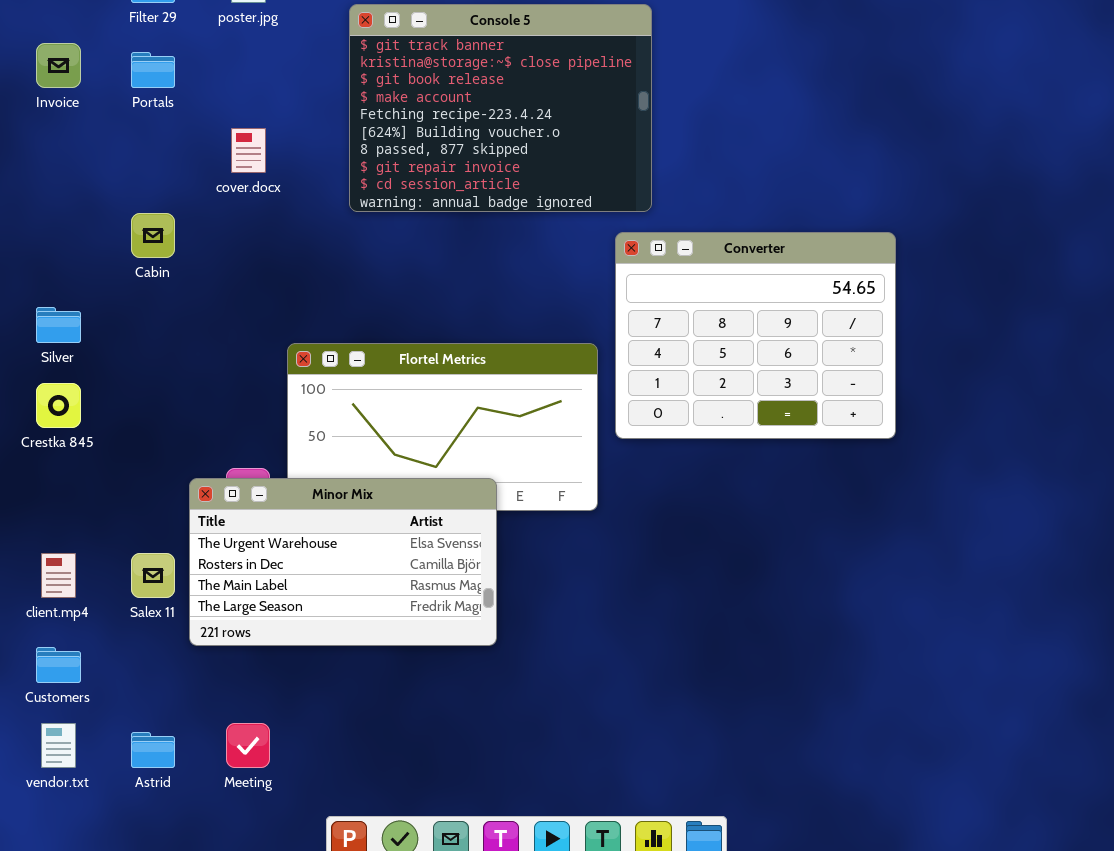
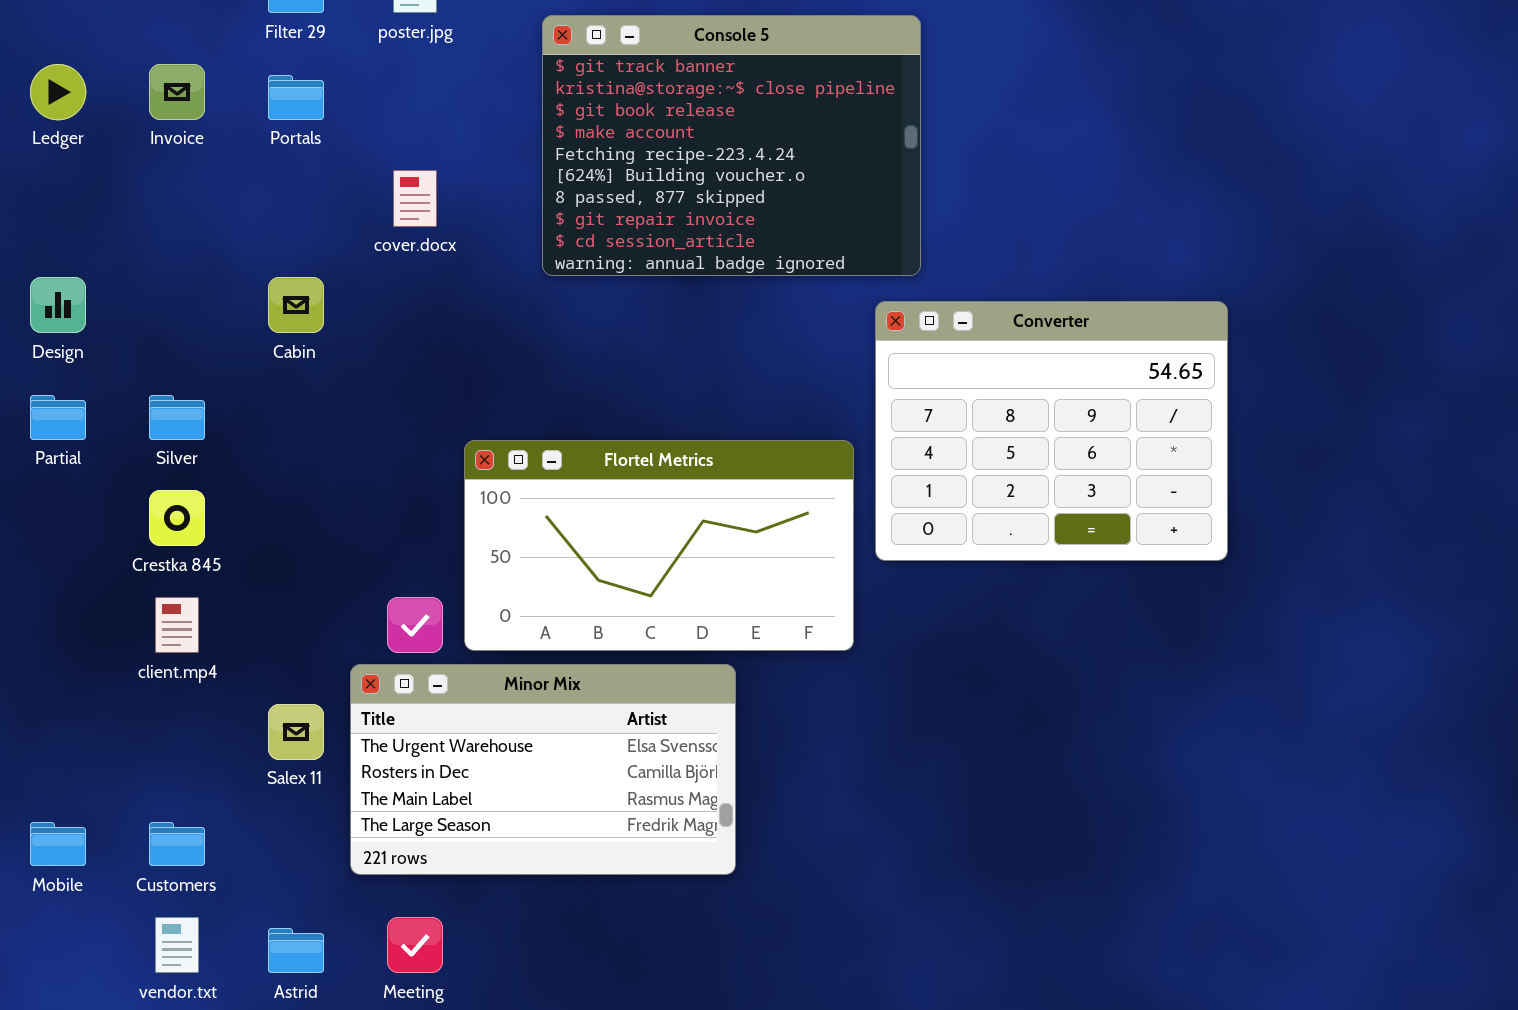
Minor Mix: [189,478,497,646] -> [350,664,736,875], moved
client.mp4: [41,553,76,598] -> [155,597,199,653], moved

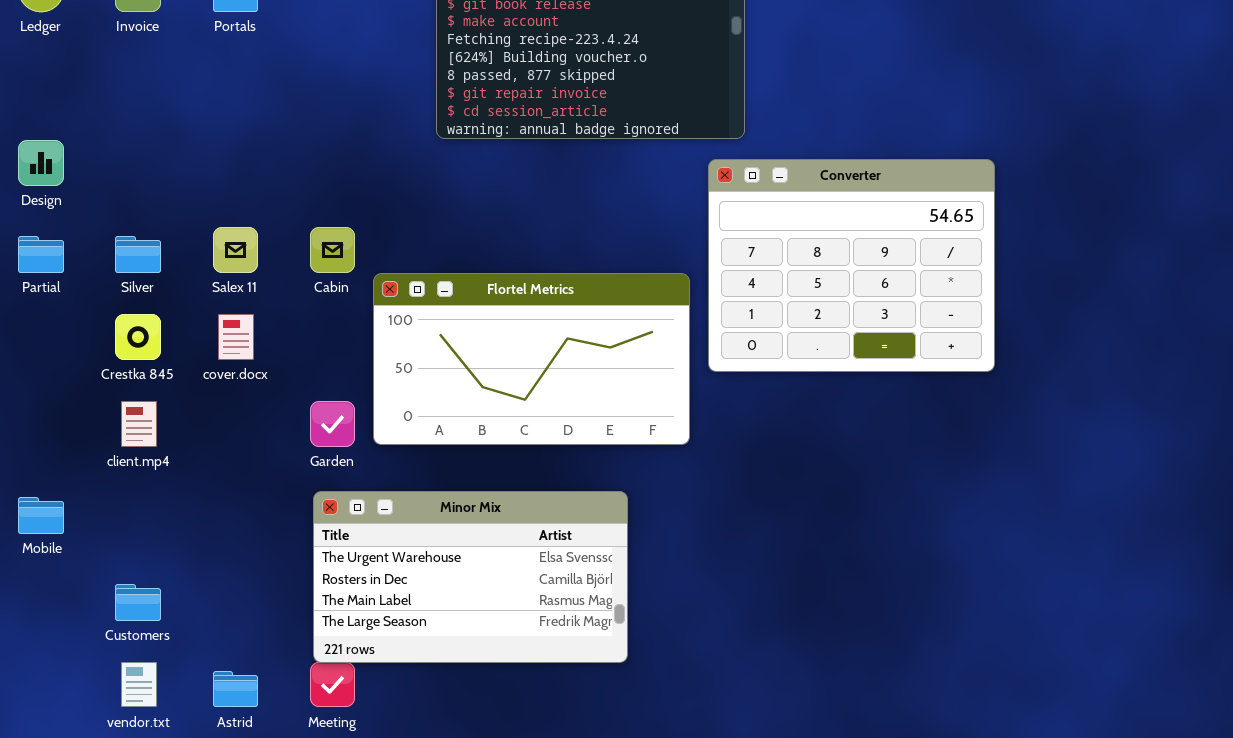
cover.docx: [393,170,437,227] -> [218,314,254,360], moved
Cabin: [268,277,324,333] -> [310,227,355,273], moved
Minor Mix: [350,664,736,875] -> [313,491,628,663], moved
Salex 11: [268,704,324,760] -> [213,227,258,273], moved
Mobile: [30,822,86,866] -> [18,497,64,534], moved

